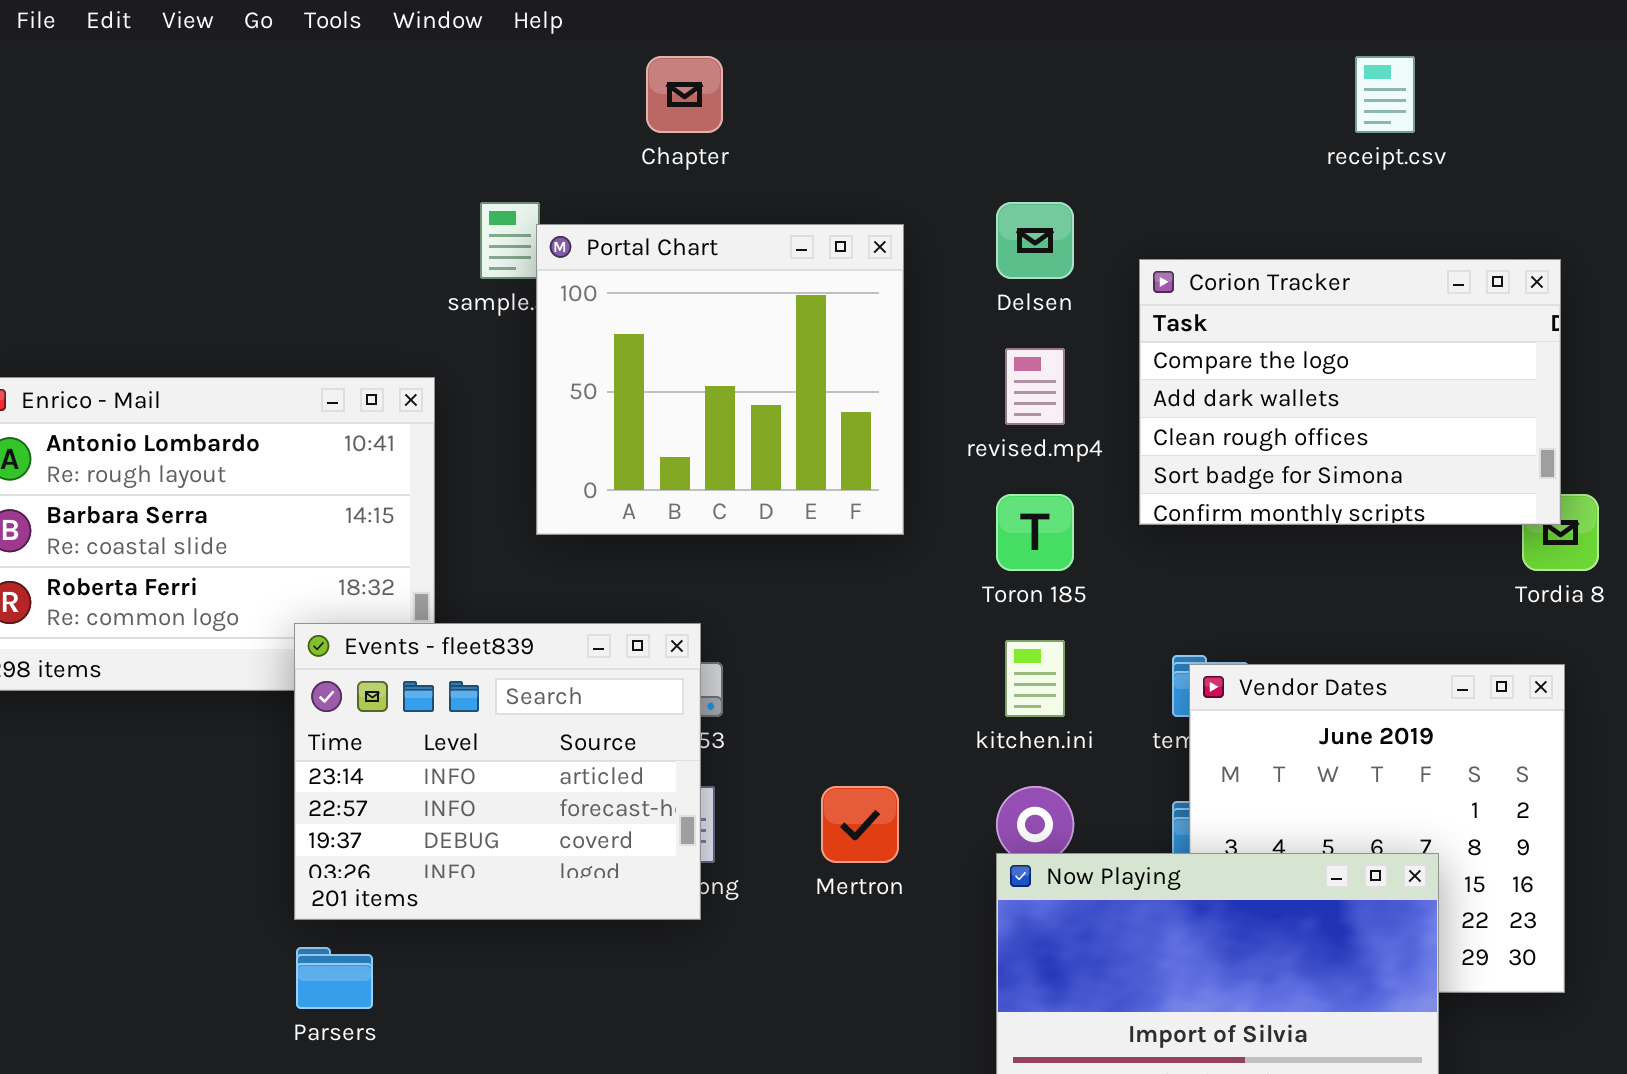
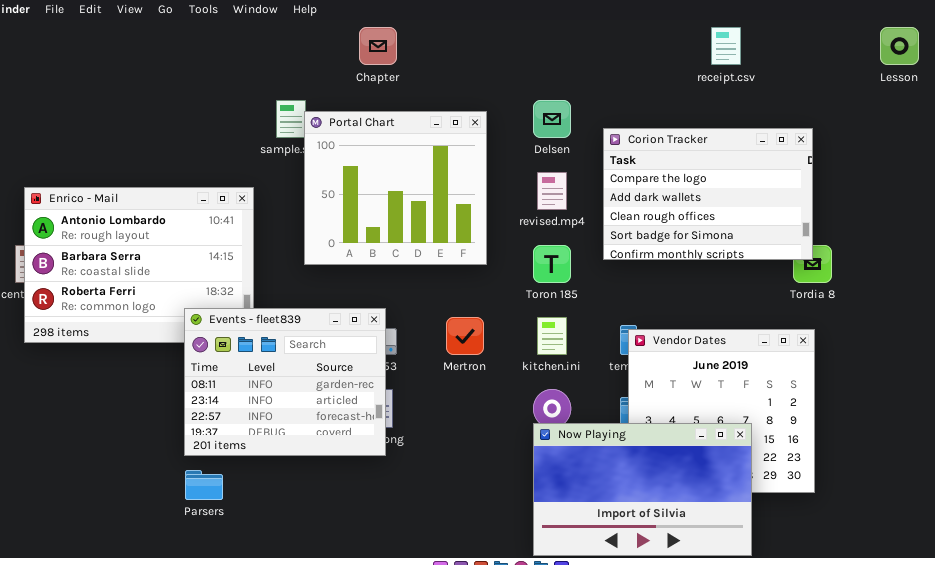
Events - fleet839: [294,623,701,920] -> [184,308,386,456], scrolled up 1 row
Mertron: [821,786,899,863] -> [446,317,484,355], moved

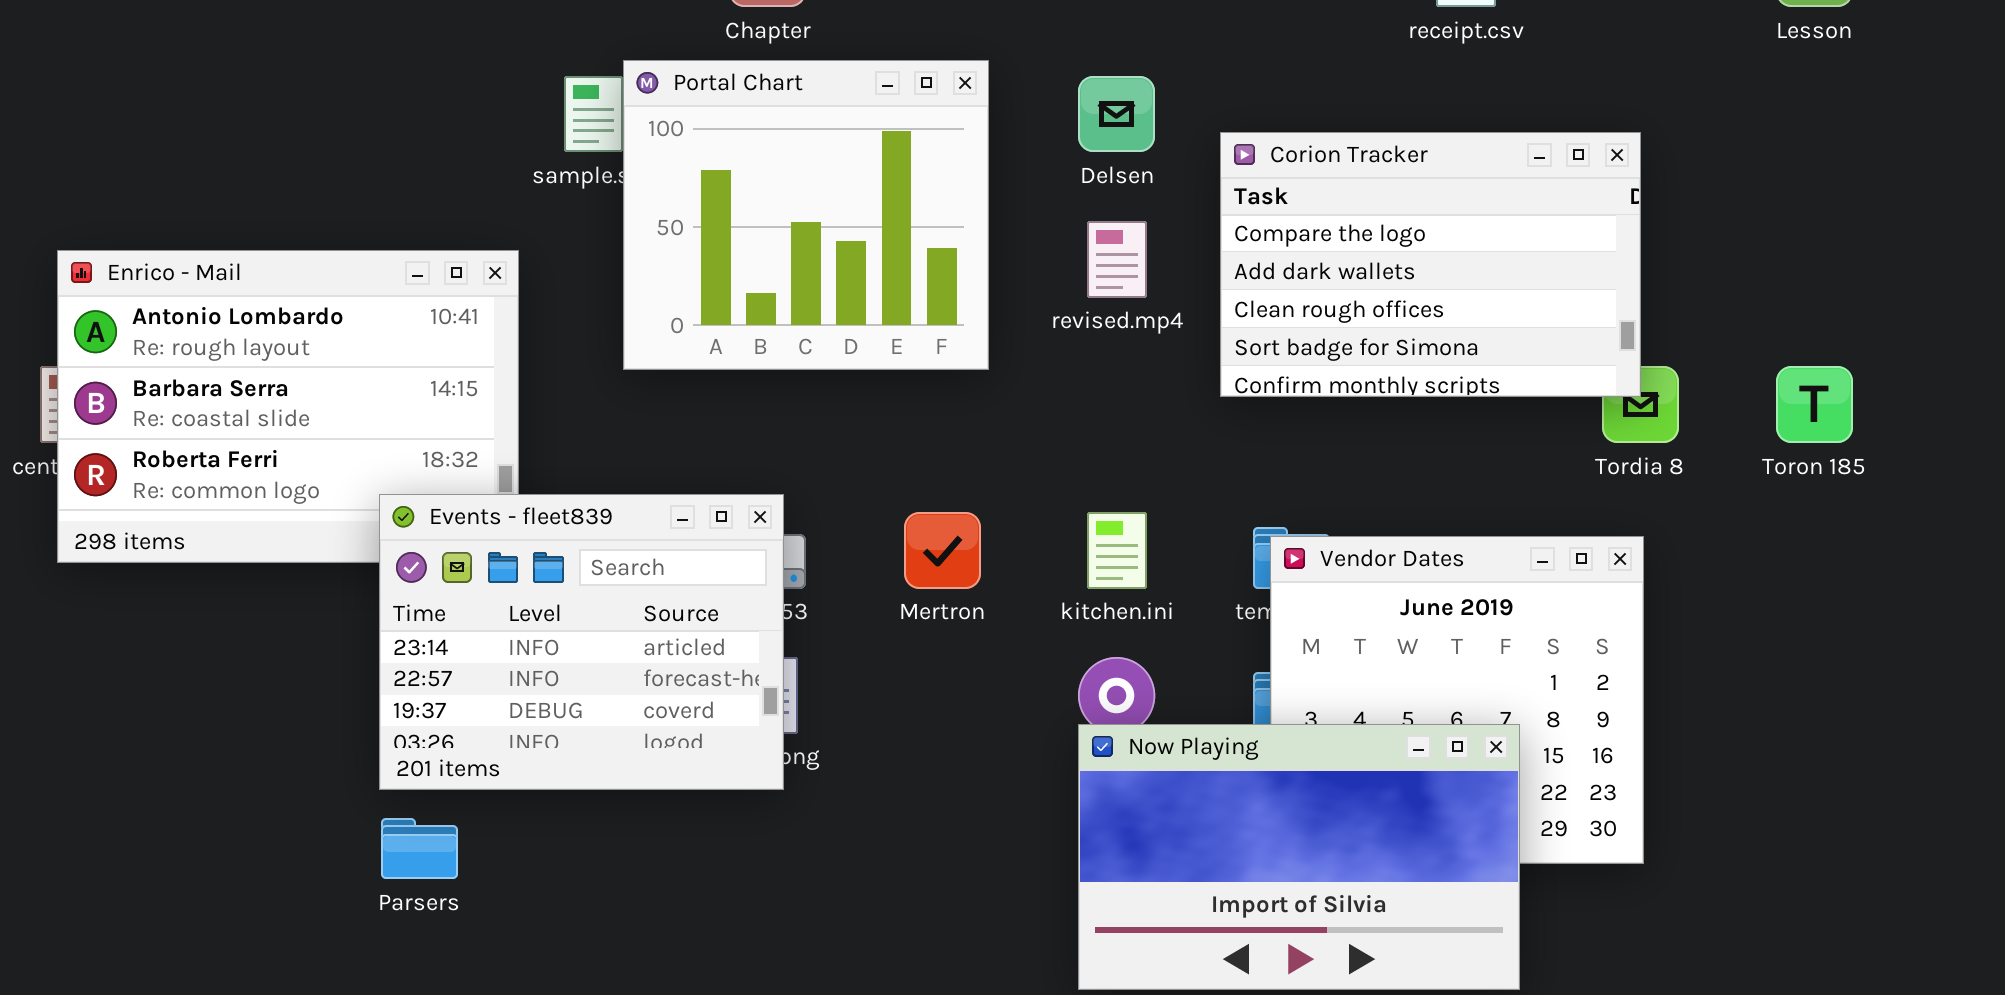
Portal Chart: [304,111,487,265] -> [623,60,989,370], moved
Toron 185: [533,245,571,283] -> [1776,366,1853,443], moved
Events - fleet839: [184,308,386,456] -> [379,494,784,790], scrolled down 1 row

